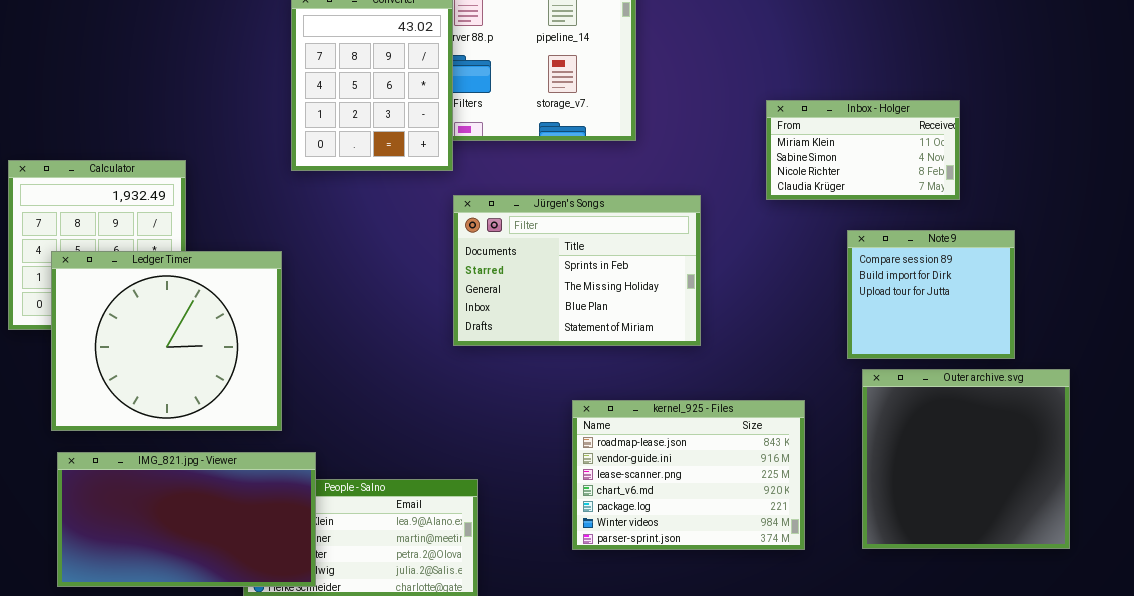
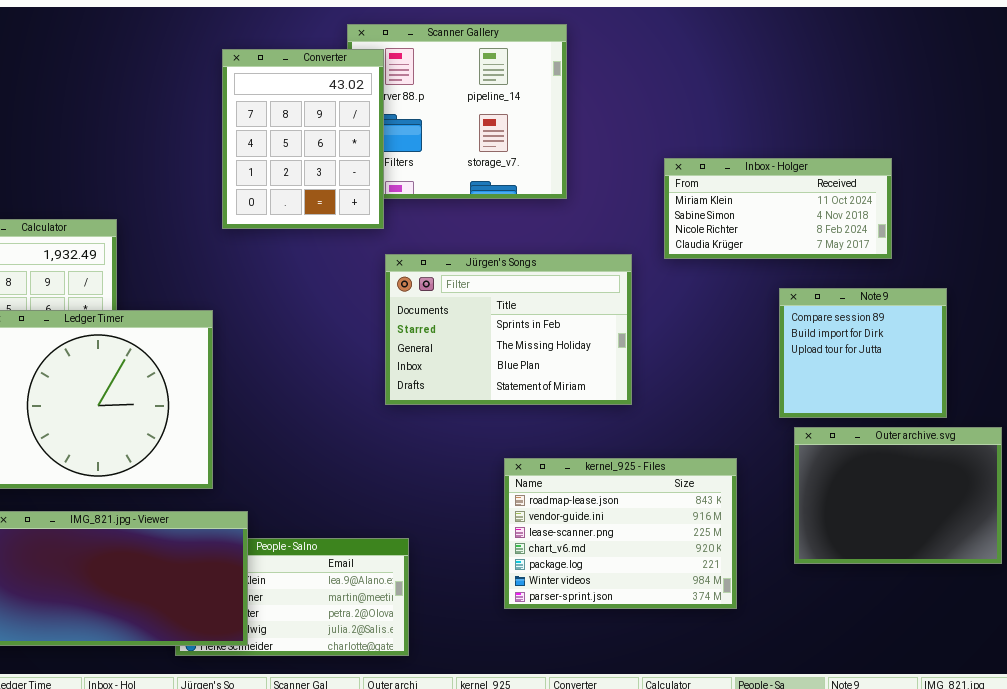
Inbox - Holger: [766,100,960,200] -> [664,158,892,259], resized
Outer archive.svg: [862,369,1070,549] -> [794,427,1002,564], resized

